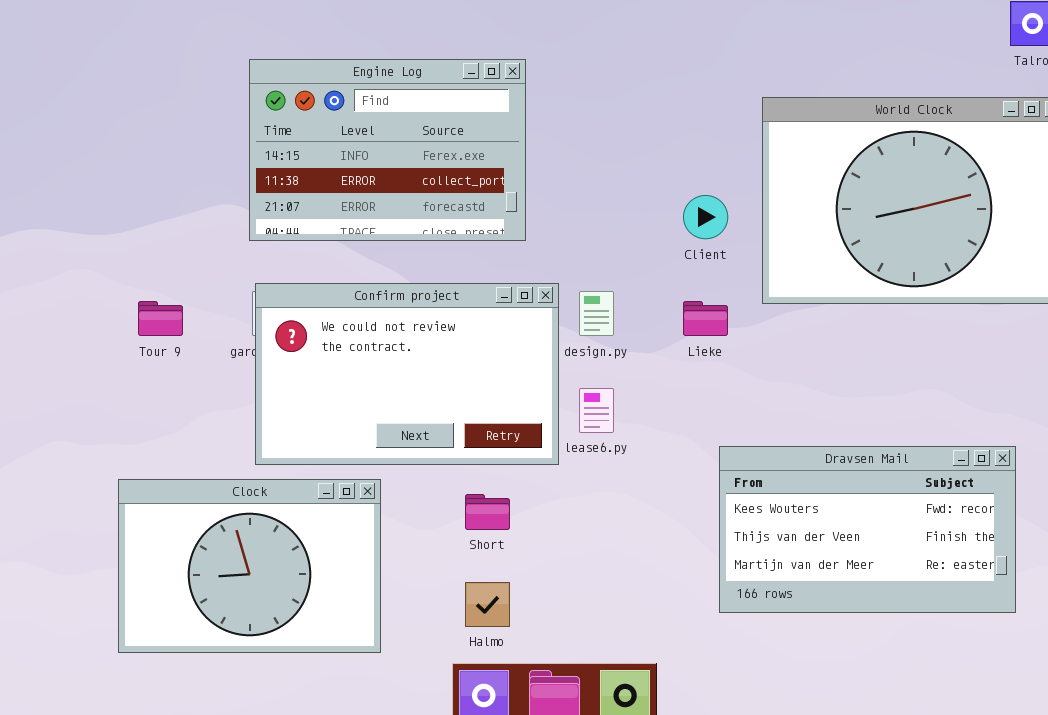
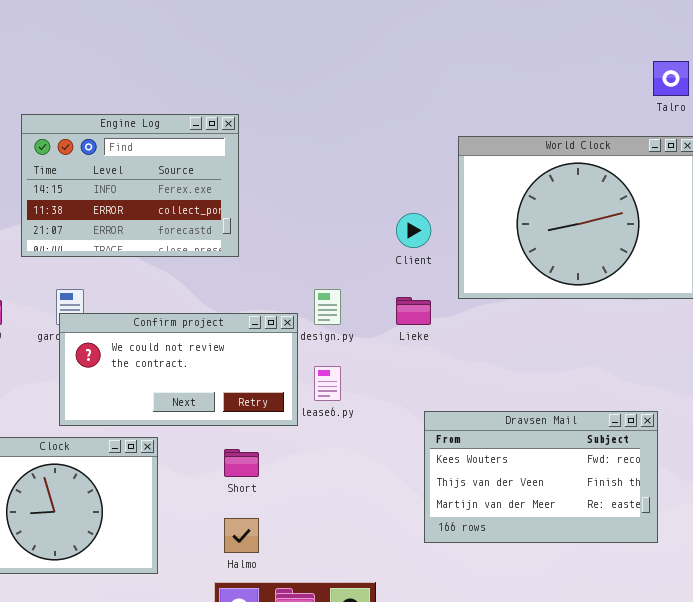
Engine Log: [249,59,526,241] -> [21,114,239,257], moved
Confirm project: [255,283,559,465] -> [59,313,298,426], resized

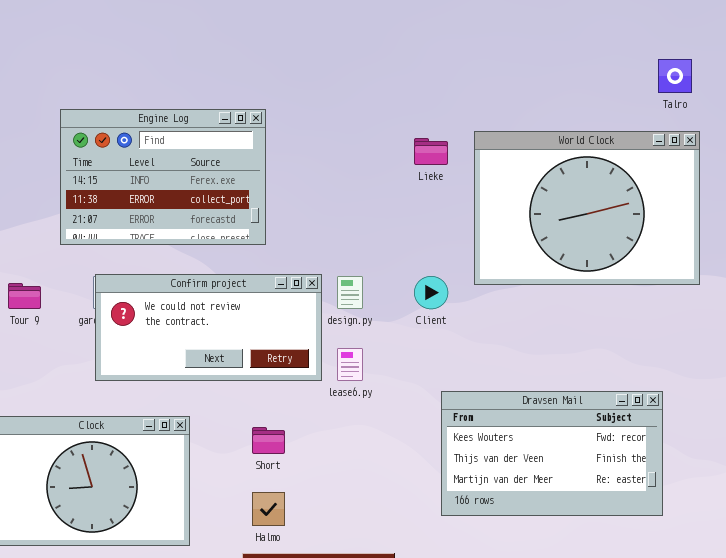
Client: [396,213,431,248] -> [414,276,448,309], moved
Lieke: [396,297,431,325] -> [414,138,448,165], moved
Confirm project: [59,313,298,426] -> [95,274,322,381], moved

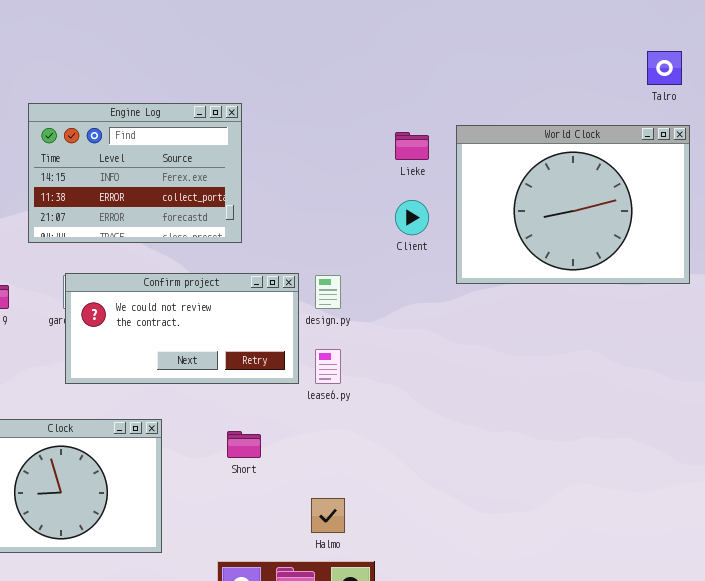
Client: [414,276,448,309] -> [395,200,429,235], moved
Dravsen Mail: [441,391,663,516] -> none, closed
Halmo: [252,492,285,526] -> [311,498,345,533], moved

